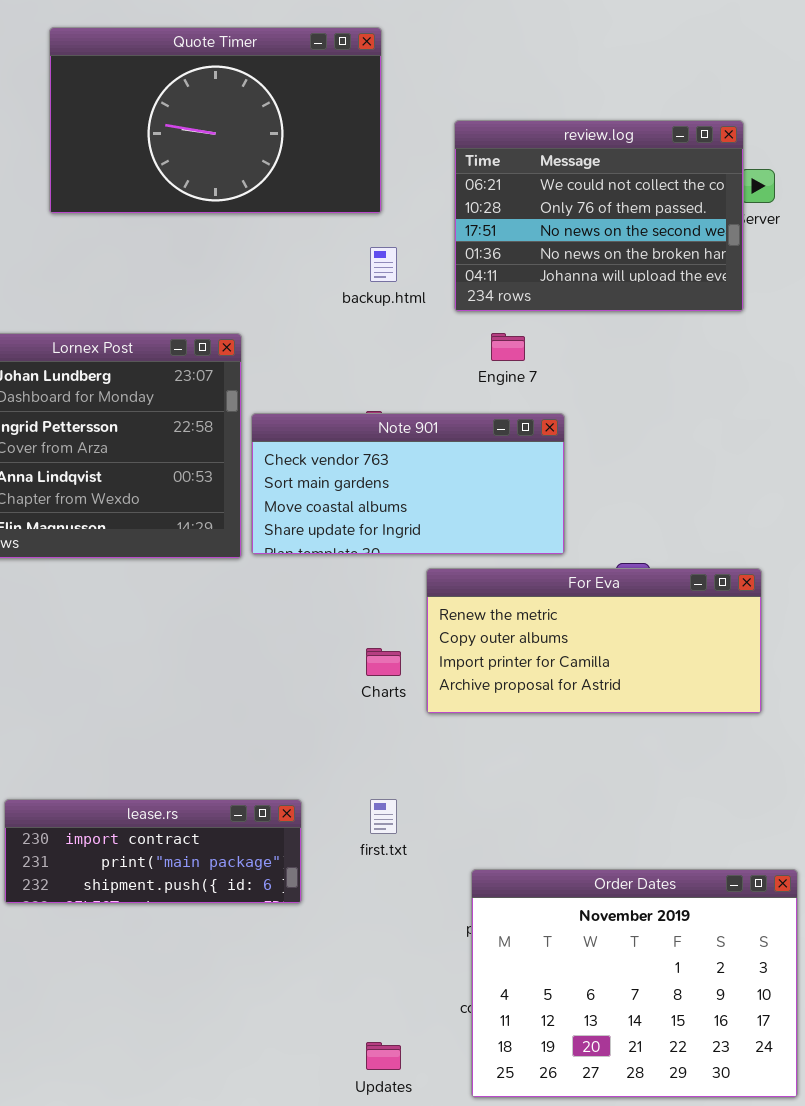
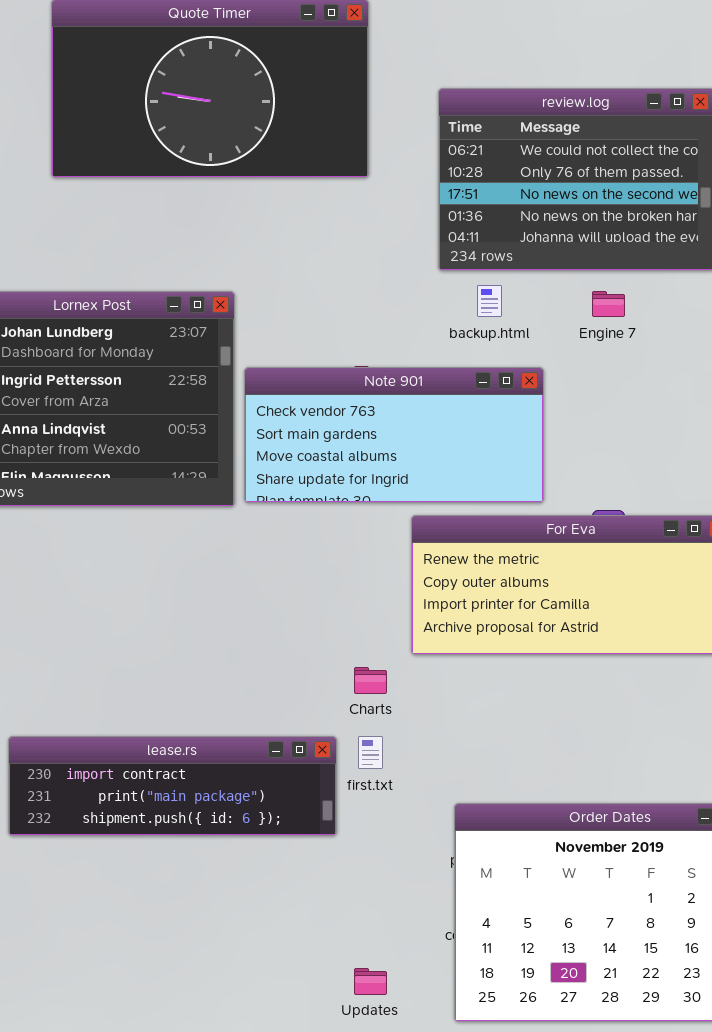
backup.html: [370,247,397,282] -> [477,285,502,317], moved
Engine 7: [491,333,525,361] -> [592,291,625,317], moved
Charts: [366,648,401,676] -> [354,667,387,694], moved
lease.rs: [4,799,302,904] -> [8,736,337,836], resized

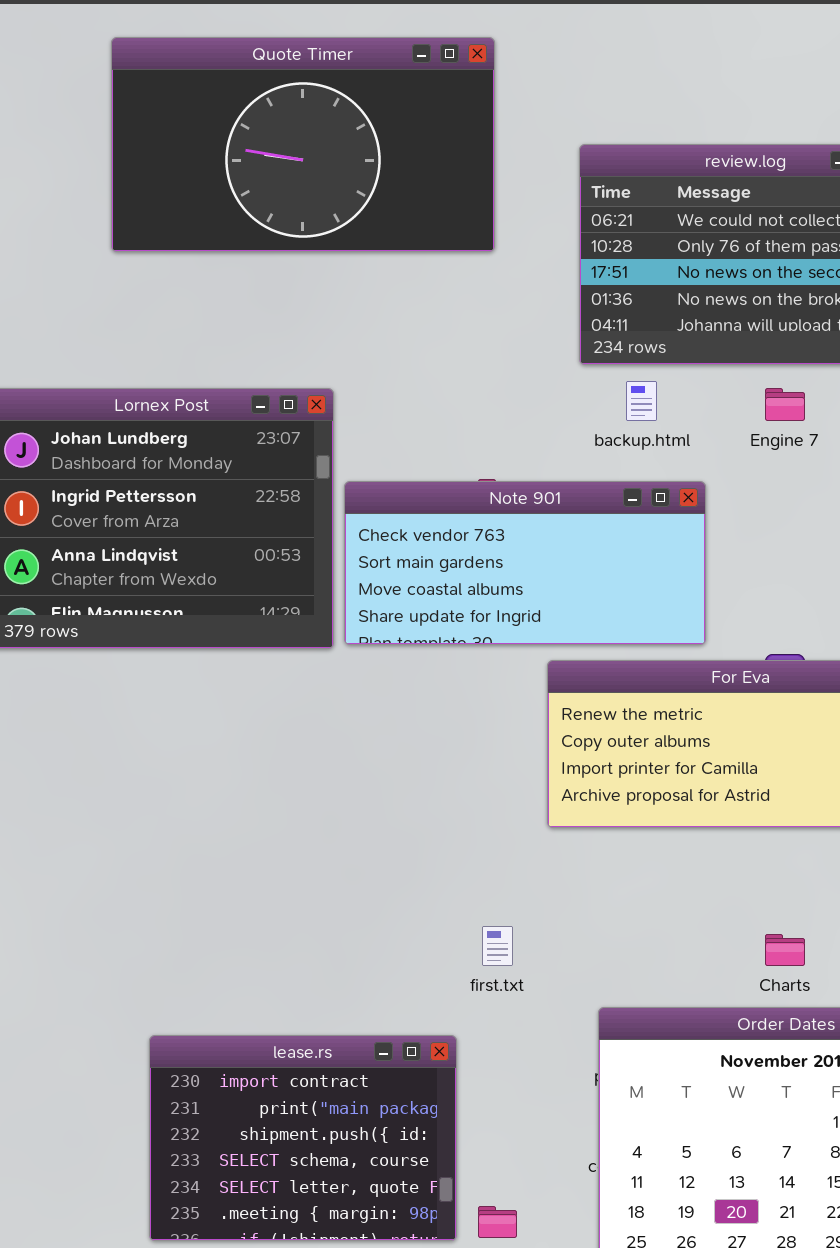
Charts: [354,667,387,694] -> [765,934,805,966], moved
lease.rs: [8,736,337,836] -> [149,1035,457,1241], moved, resized

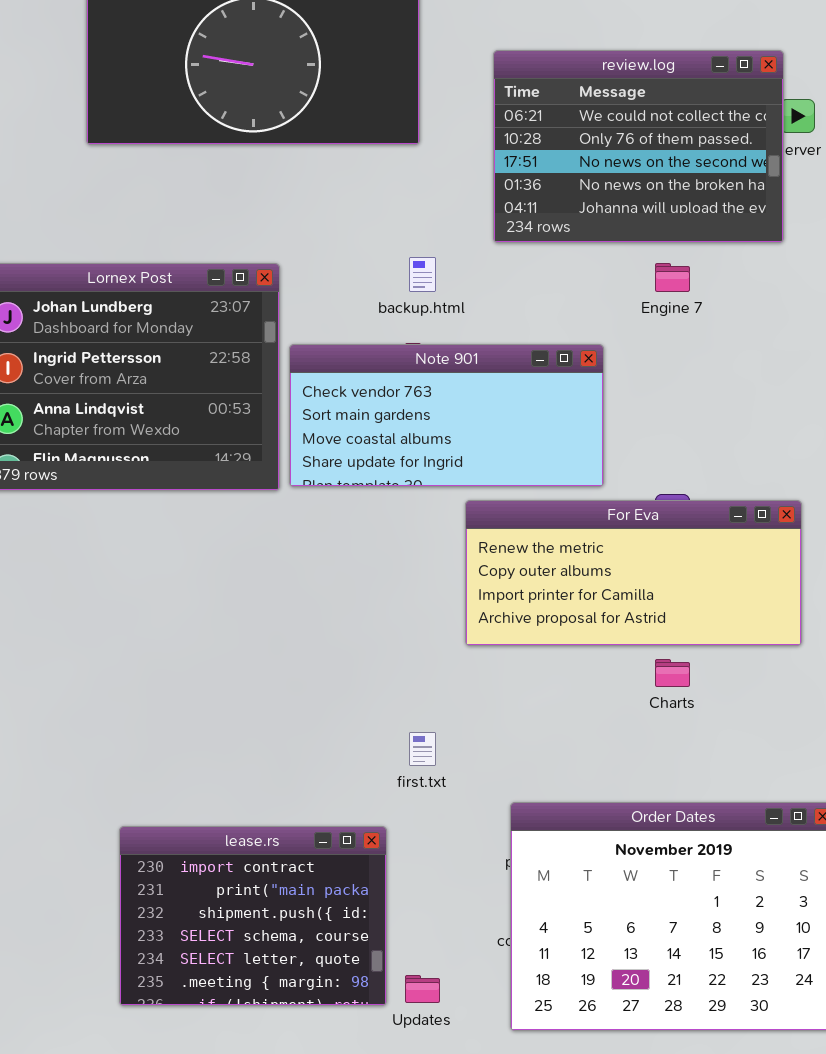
backup.html: [626,381,657,421] -> [409,257,436,292], moved
Charts: [765,934,805,966] -> [655,659,690,687], moved

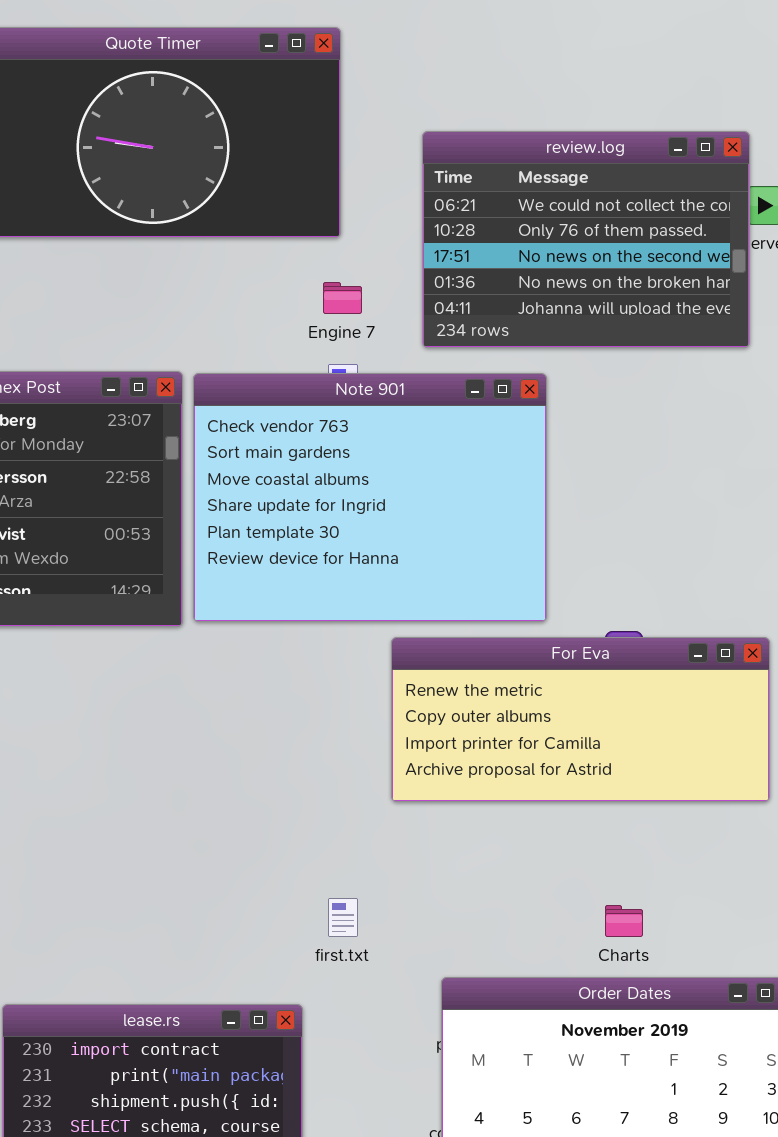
Engine 7: [655,263,690,292] -> [323,282,362,314], moved
Note 901: [289,344,604,487] -> [193,373,547,622], resized
Charts: [655,659,690,687] -> [605,905,643,937], moved

